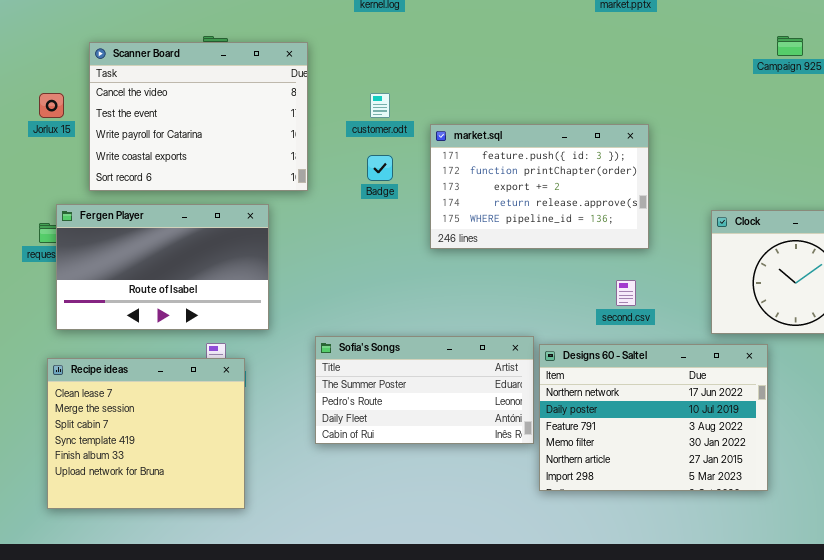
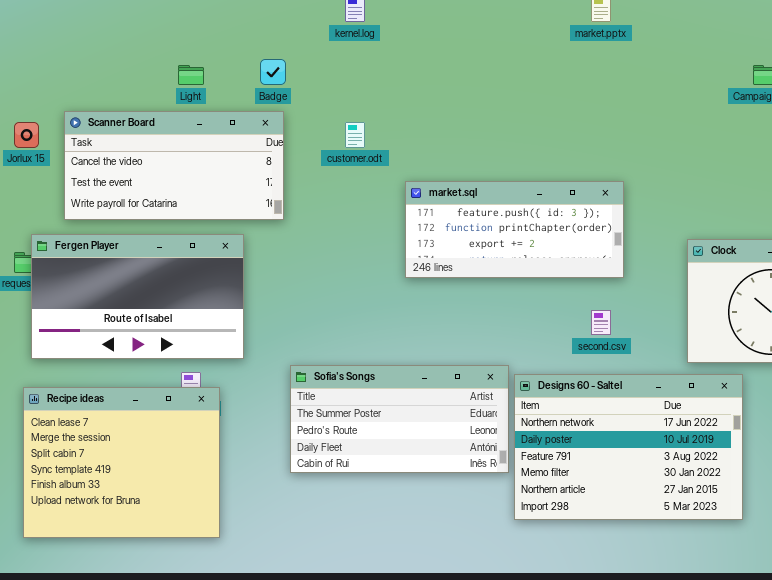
Scanner Board: [89,42,308,191] -> [64,111,284,220], resized
market.sql: [430,124,649,249] -> [405,181,624,278], resized
Badge: [367,155,393,181] -> [260,59,286,85], moved

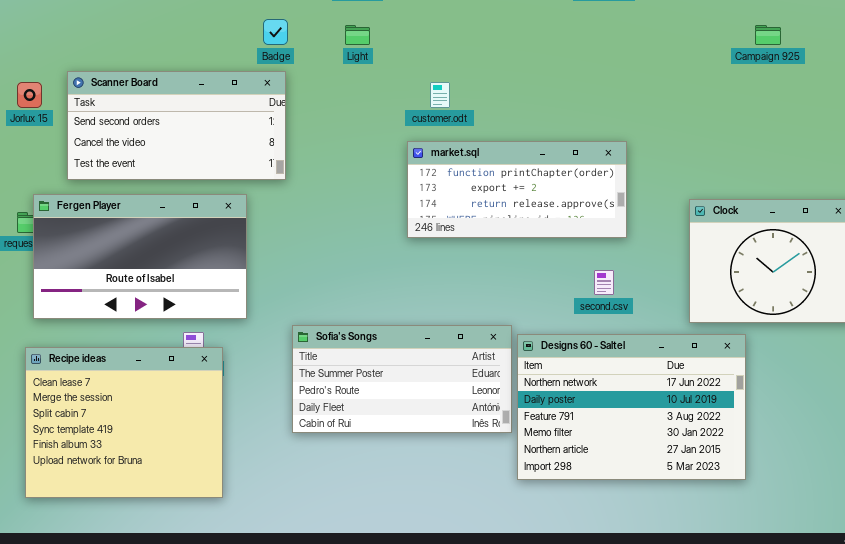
Light: [178,65,204,85] -> [345,25,370,45], moved
Scanner Board: [64,111,284,220] -> [67,71,286,180], scrolled up 1 row
customer.odt: [345,122,365,148] -> [430,82,450,108], moved
market.sql: [405,181,624,278] -> [407,141,627,238], scrolled down 1 row

